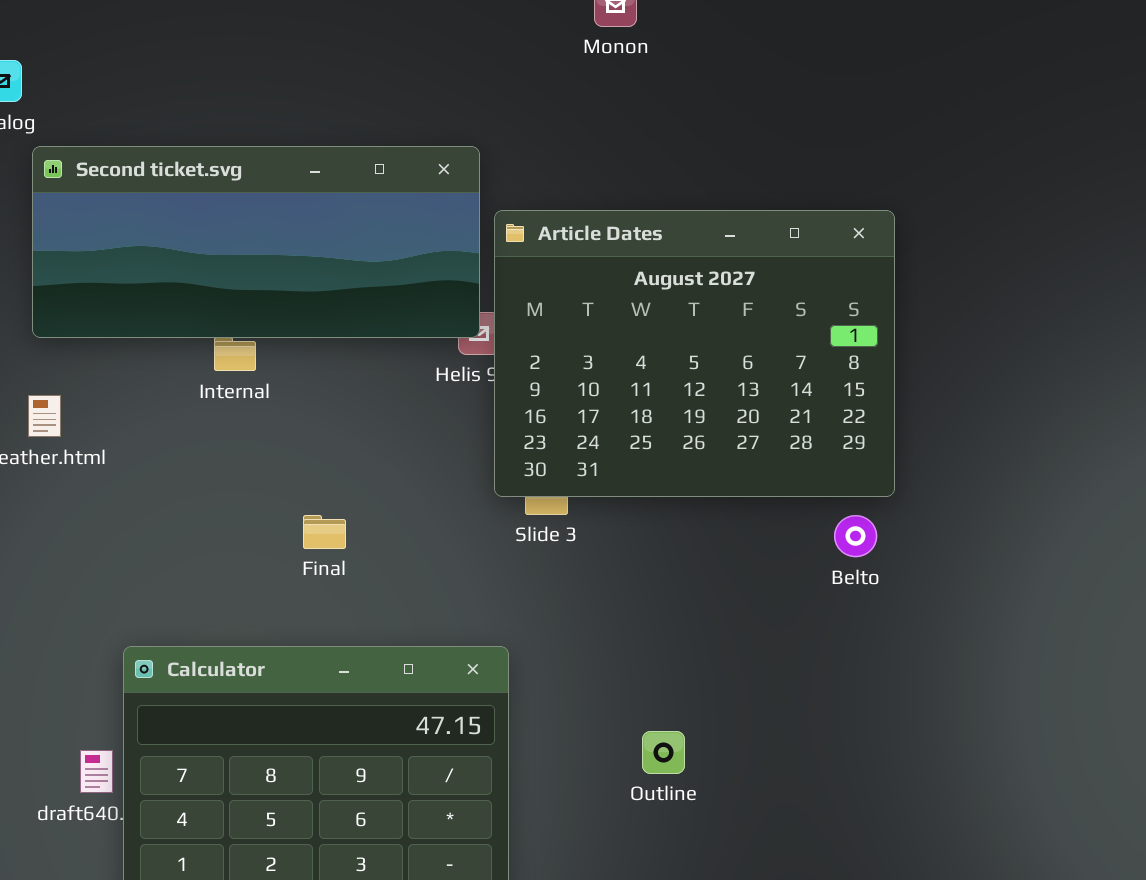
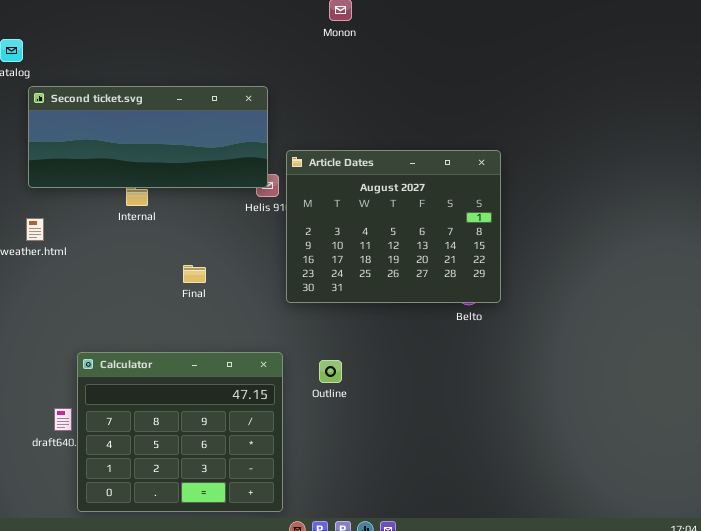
Article Dates: [494,210,895,497] -> [286,150,501,303], moved
Final: [303,515,346,549] -> [183,265,206,283], moved
Outline: [642,731,685,774] -> [319,360,342,383], moved

